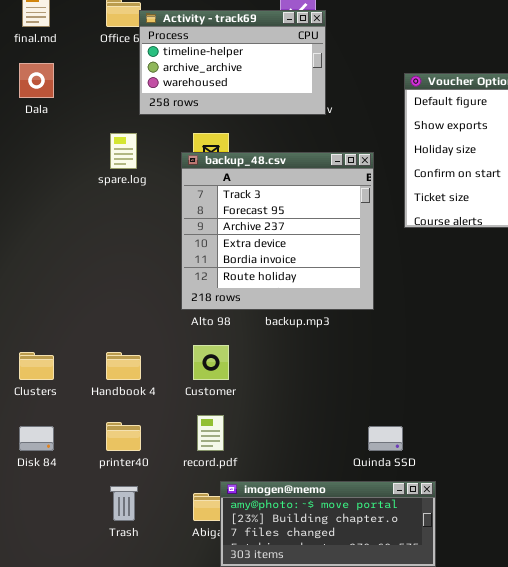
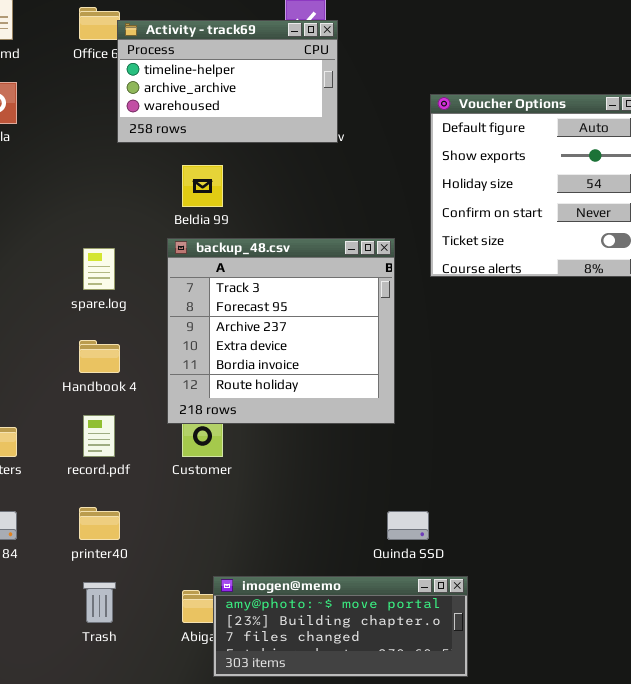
spare.log: [110,133,137,169] -> [83,248,115,290], moved
backup_48.csv: [181,152,374,310] -> [167,238,395,424], moved
Handbook 4: [106,352,141,380] -> [79,340,120,373], moved
record.pdf: [197,415,224,451] -> [83,415,115,457], moved

